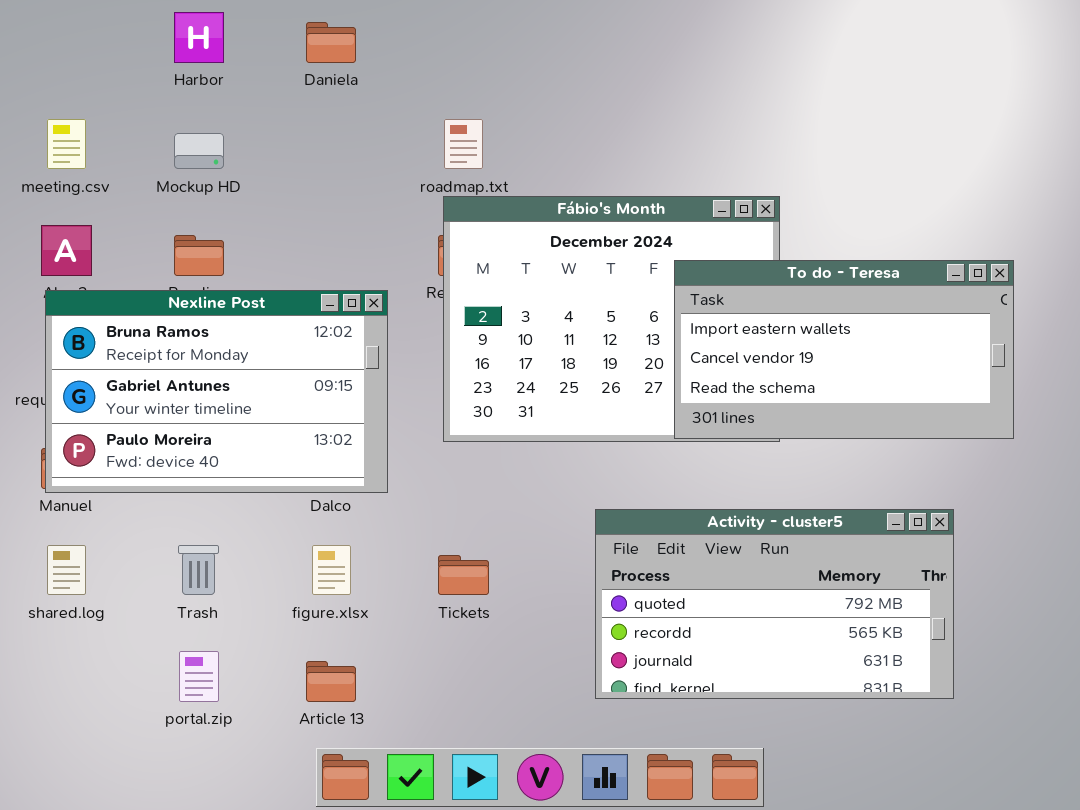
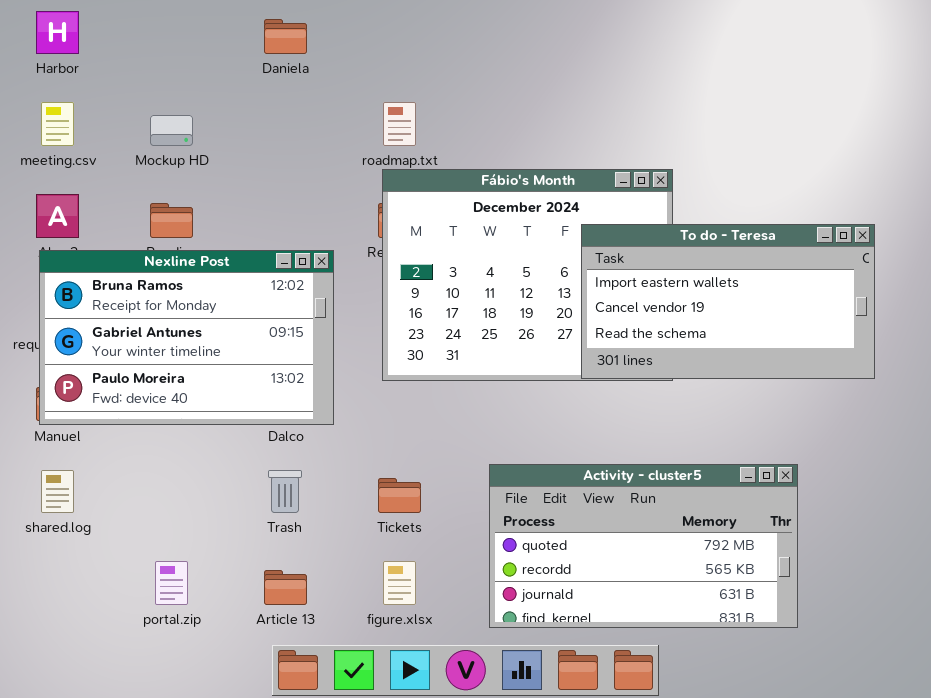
Harbor: [174,12,224,63] -> [36,11,79,54], moved
Activity - cluster5: [595,509,954,699] -> [489,464,798,628], moved
Trash: [178,545,219,595] -> [268,470,302,513], moved
figure.xlsx: [312,545,351,595] -> [383,561,416,605], moved

